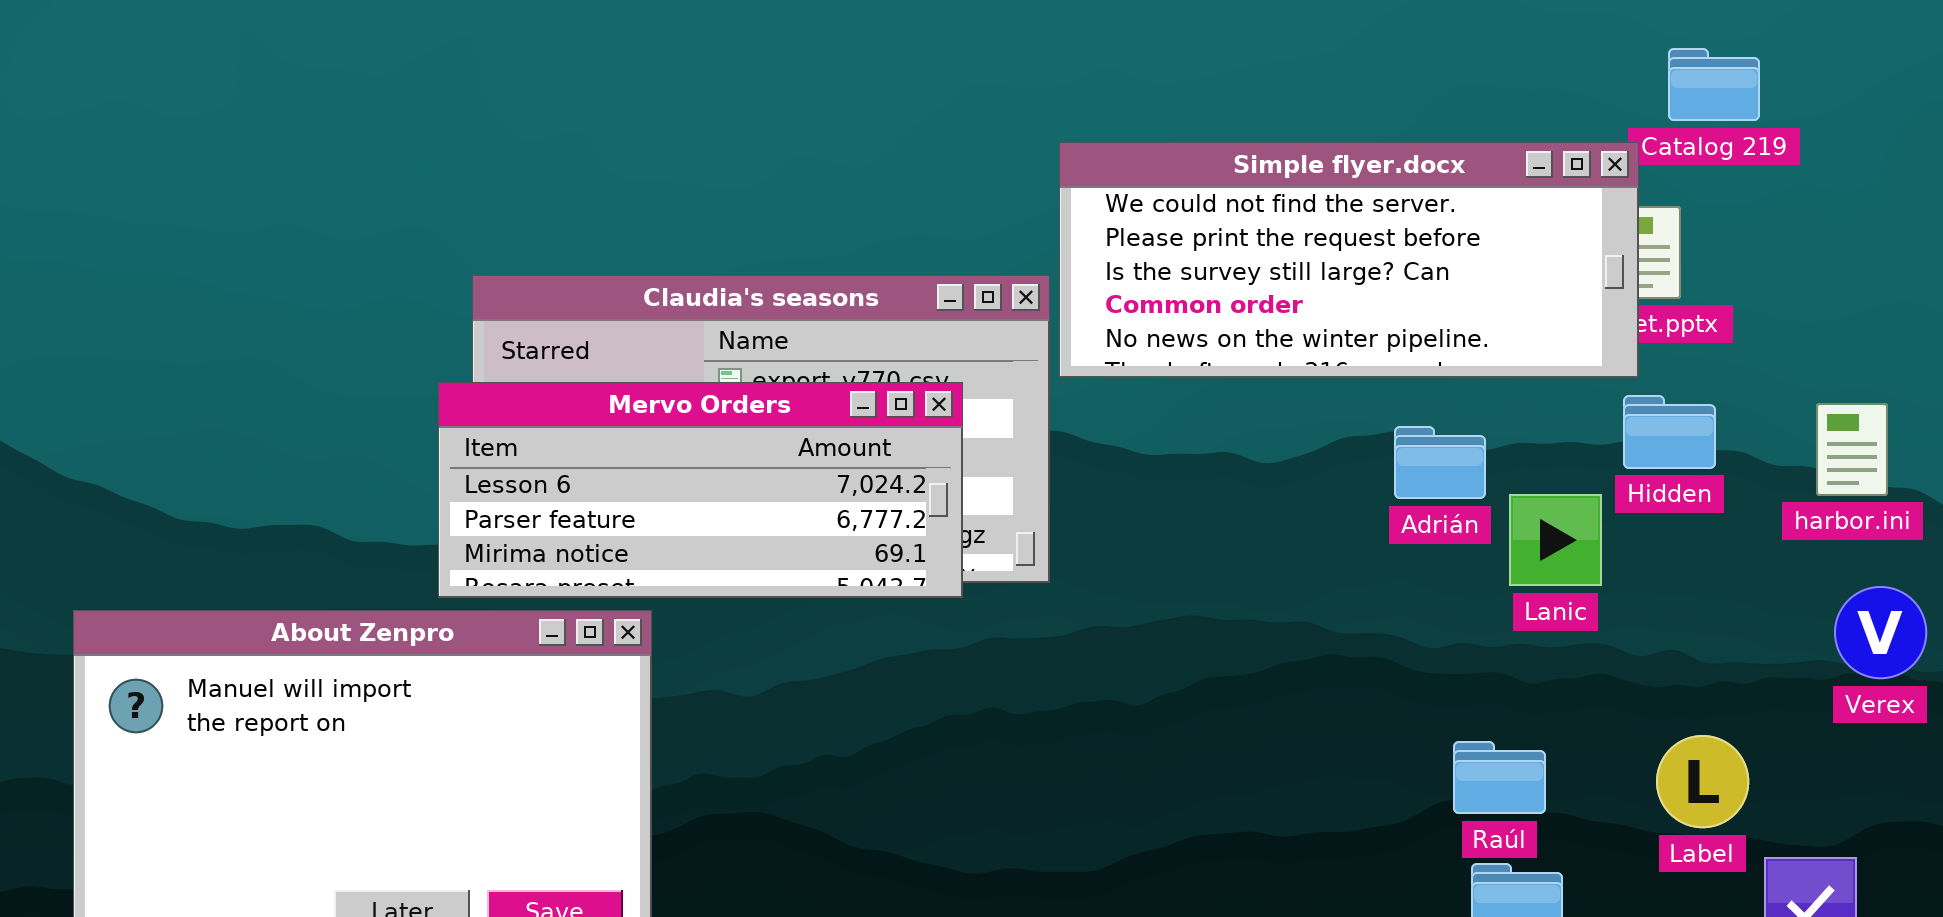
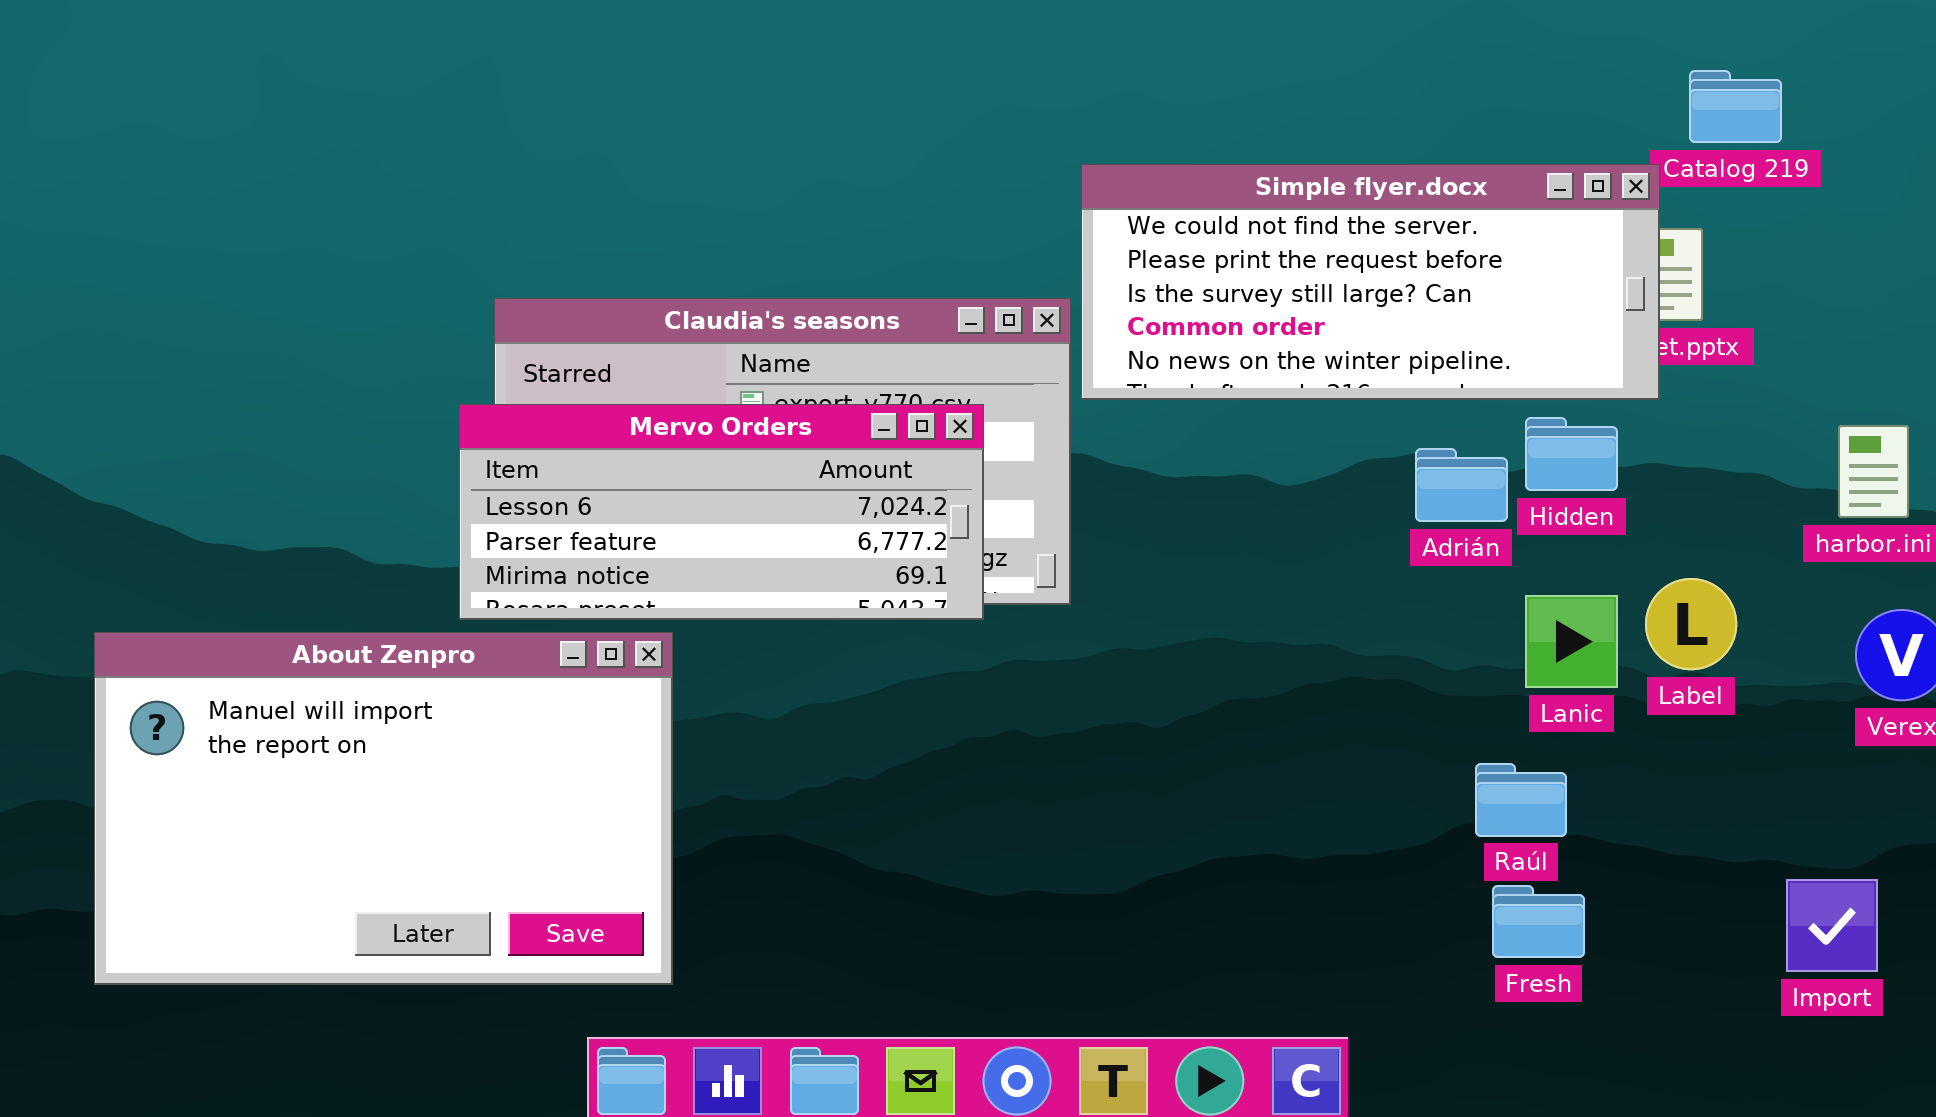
Hidden: [1623,395,1716,469] -> [1525,417,1618,491], moved
Lanic: [1509,494,1602,586] -> [1525,595,1618,688], moved
Label: [1656,735,1749,828] -> [1645,578,1737,670], moved

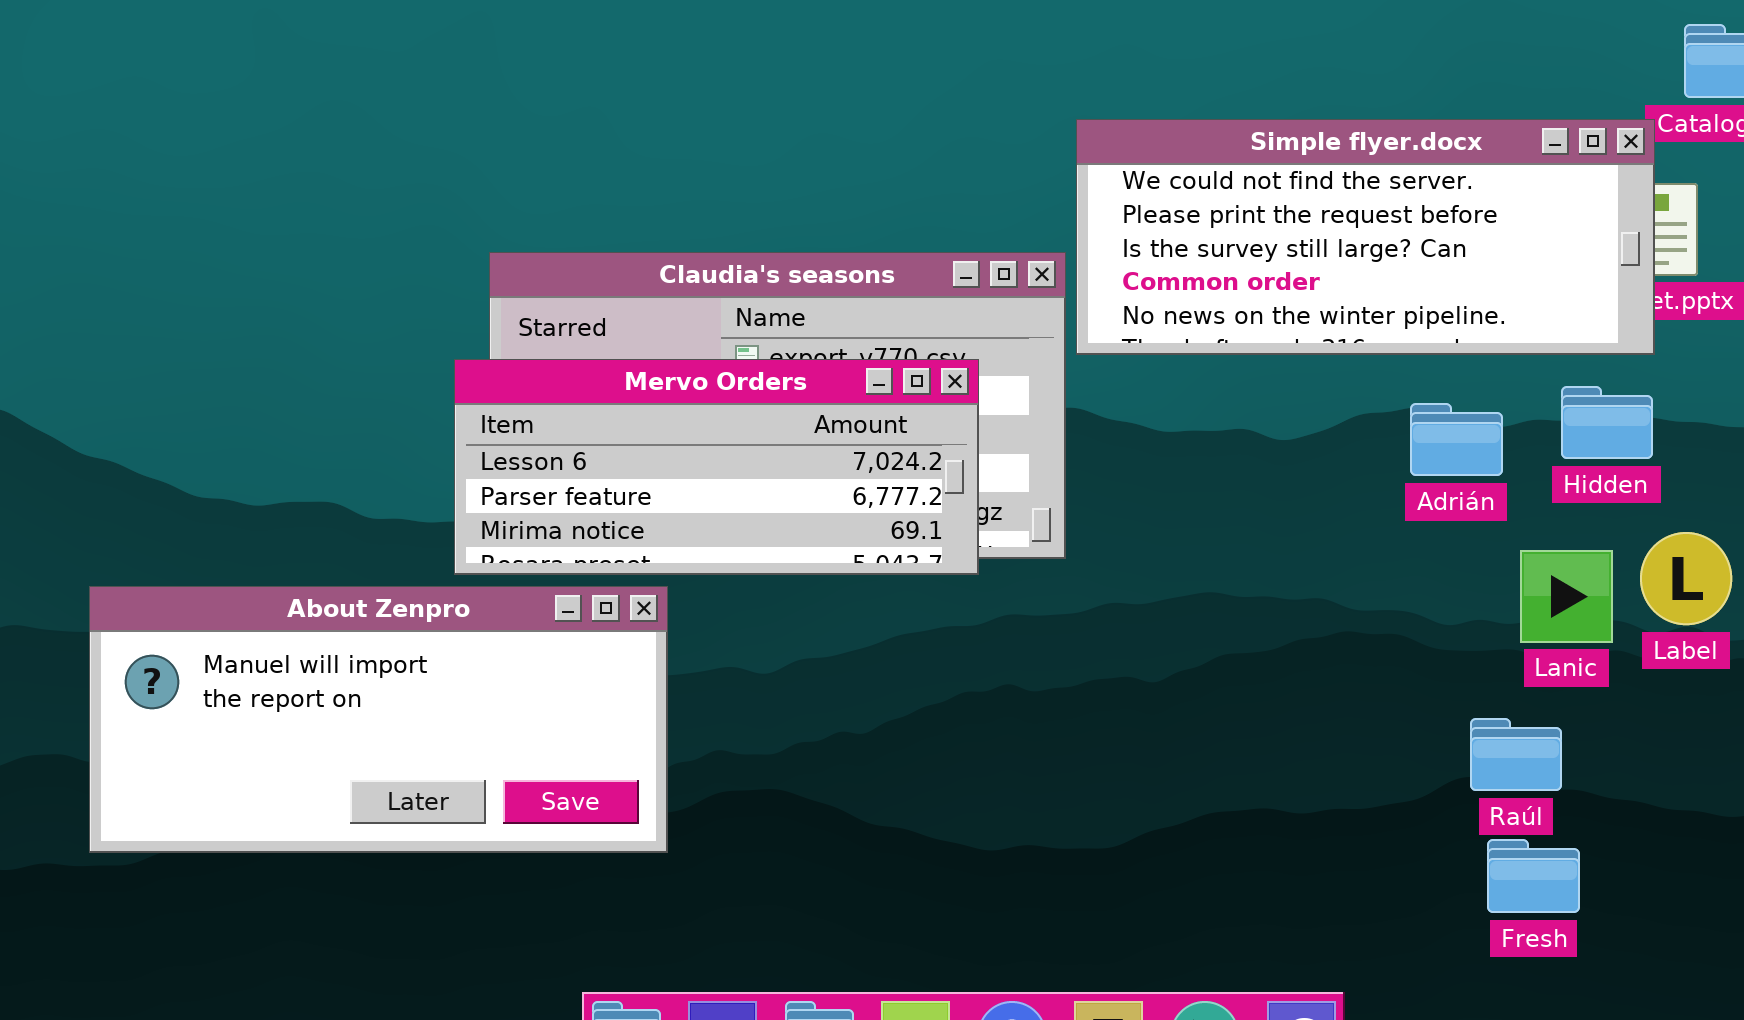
Hidden: [1525,417,1618,491] -> [1561,386,1653,459], moved
About Zenpro: [94,632,673,985] -> [89,586,668,853], resized

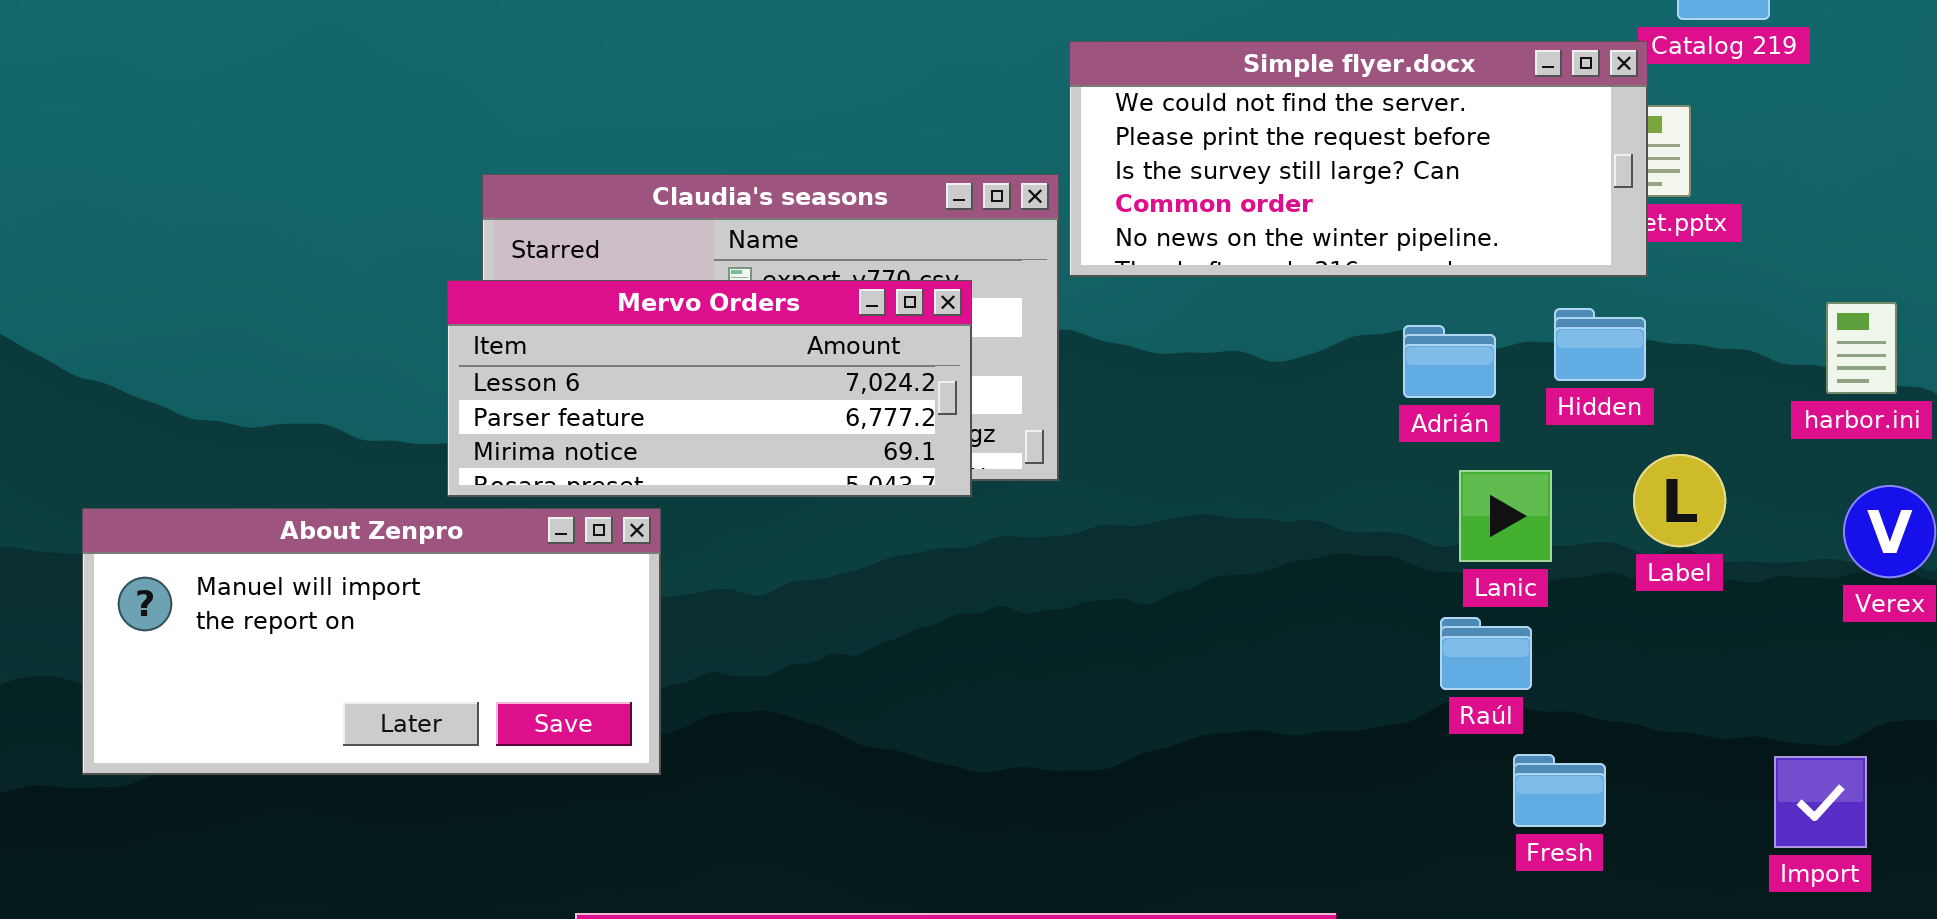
Lanic: [1520,550,1613,643] -> [1459,470,1552,562], moved
Raúl: [1470,718,1562,791] -> [1440,617,1532,690], moved
Fresh: [1487,839,1580,913] -> [1513,754,1606,827], moved

